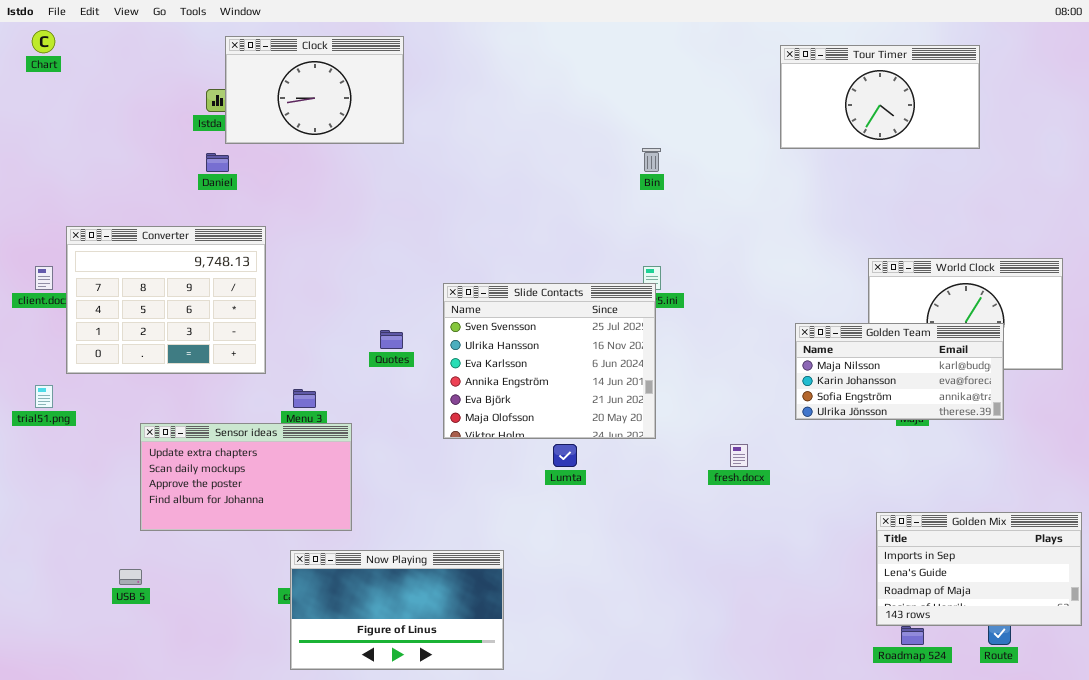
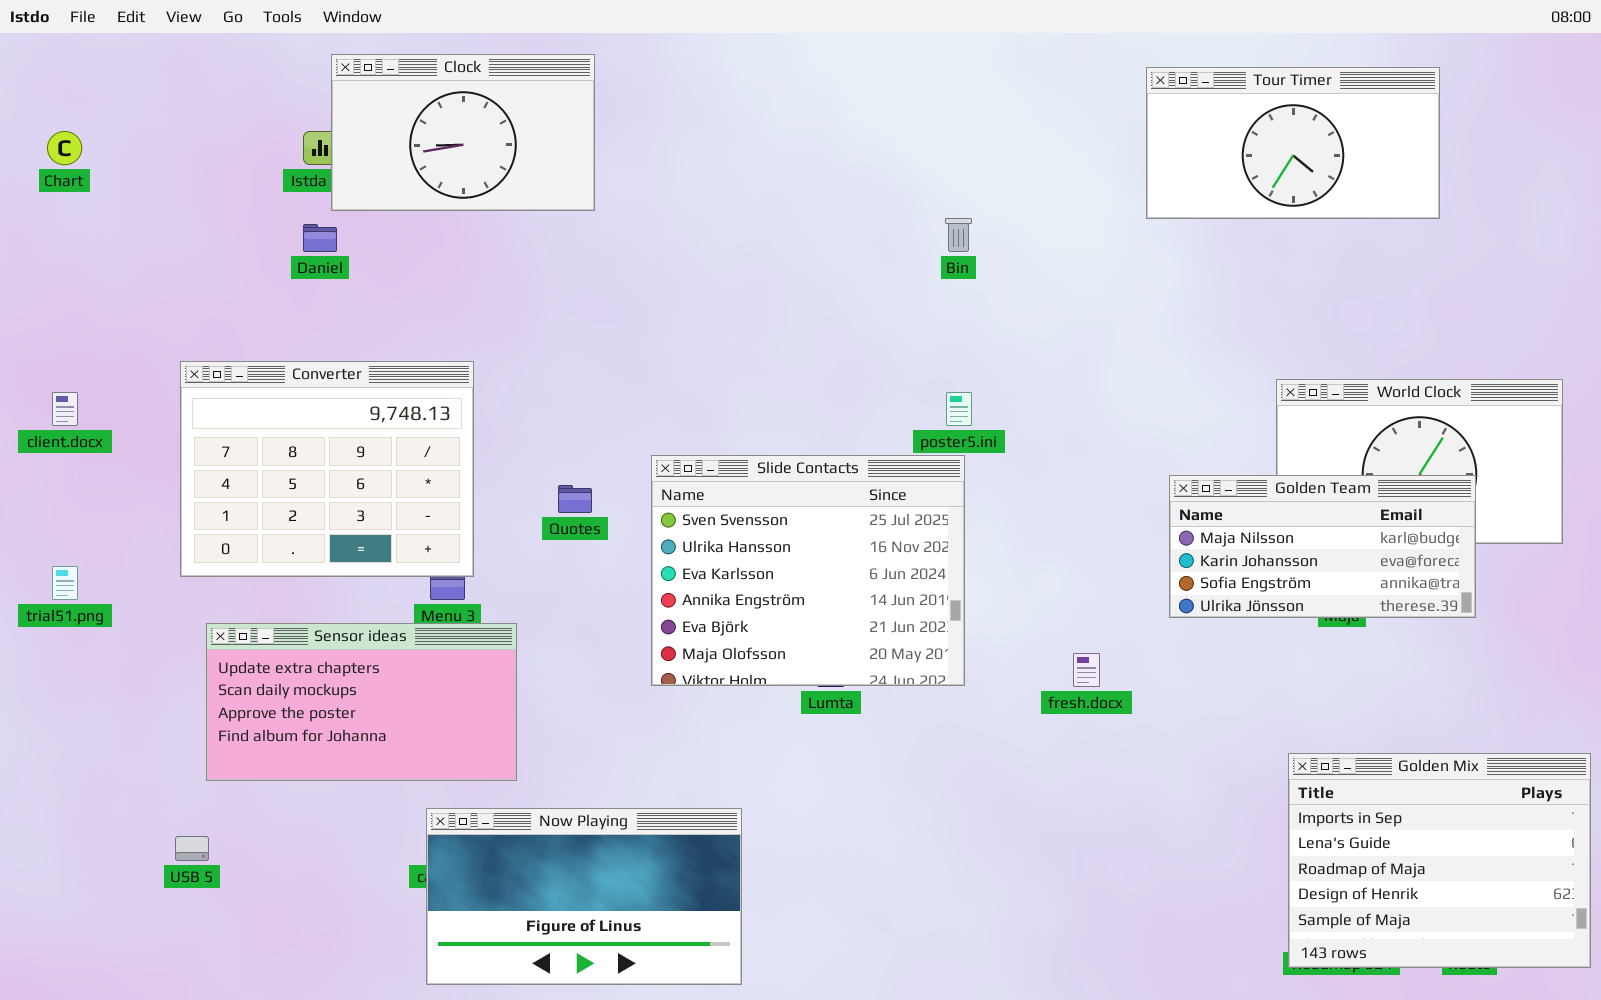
Chart: [32,30,55,53] -> [47,131,82,165], moved
Converter: [66,226,266,374] -> [180,361,474,577], moved
Slide Contacts: [443,283,656,439] -> [651,455,965,686], moved
Golden Mix: [876,512,1082,626] -> [1288,753,1591,968], resized

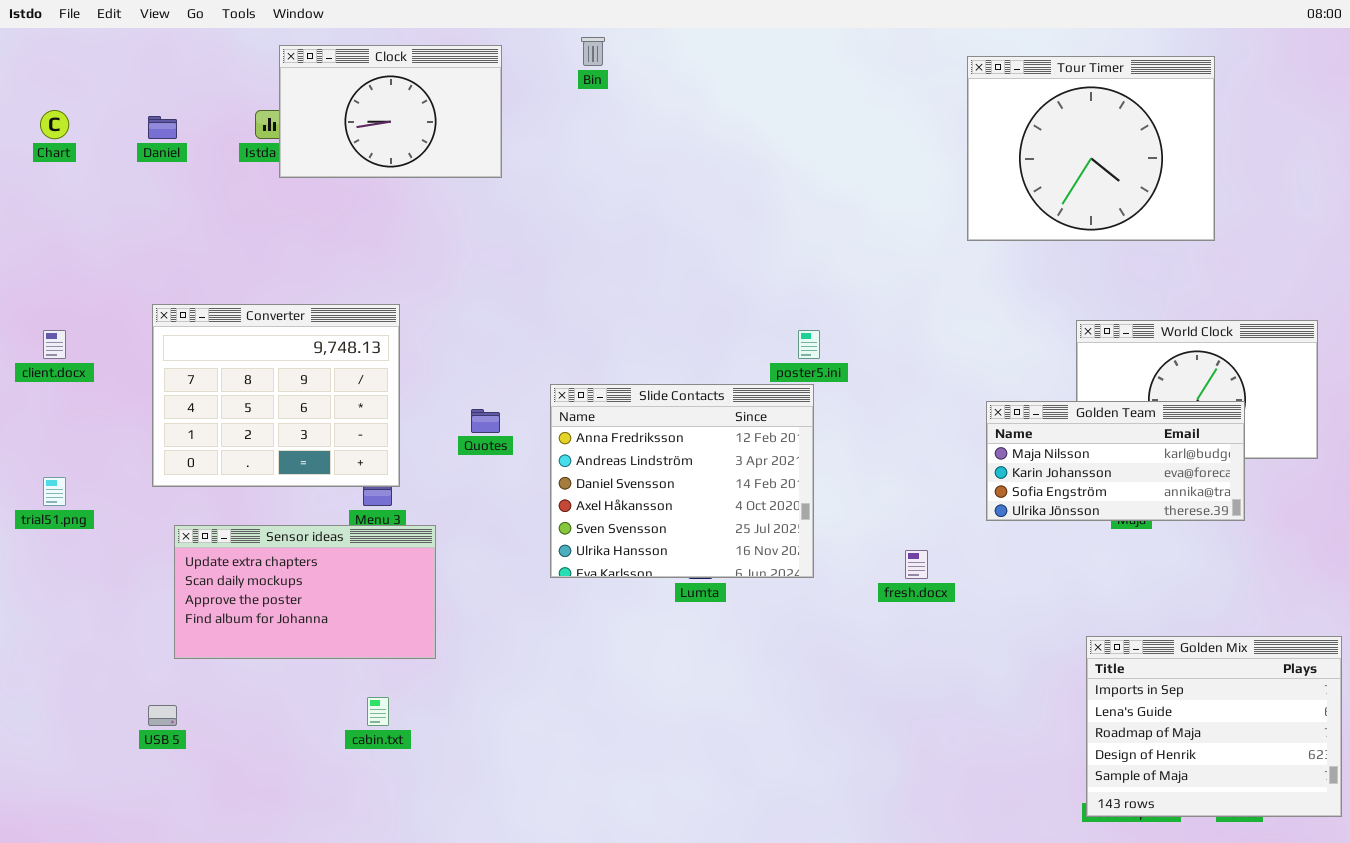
Tour Timer: [1146,67,1440,219] -> [967,56,1215,241], resized
Bin: [945,218,972,252] -> [581,37,605,66], moved
Daniel: [303,224,337,252] -> [148,116,177,139], moved
Slide Contacts: [651,455,965,686] -> [550,384,814,578], scrolled up 4 rows
Now Playing: [426,808,742,985] -> none, closed

